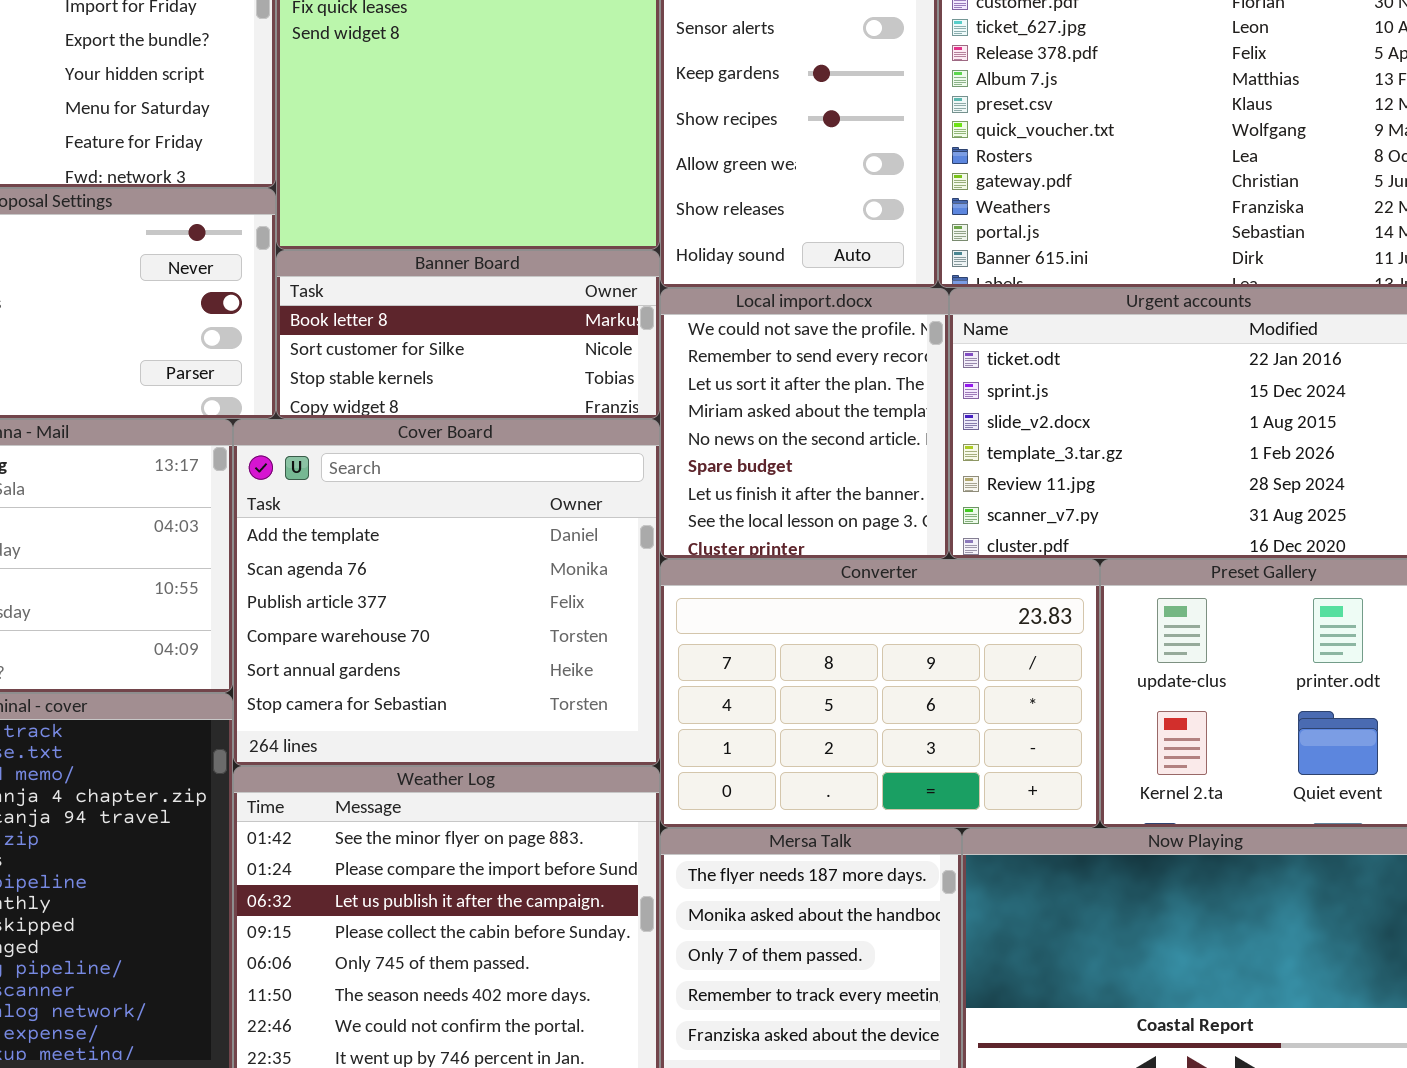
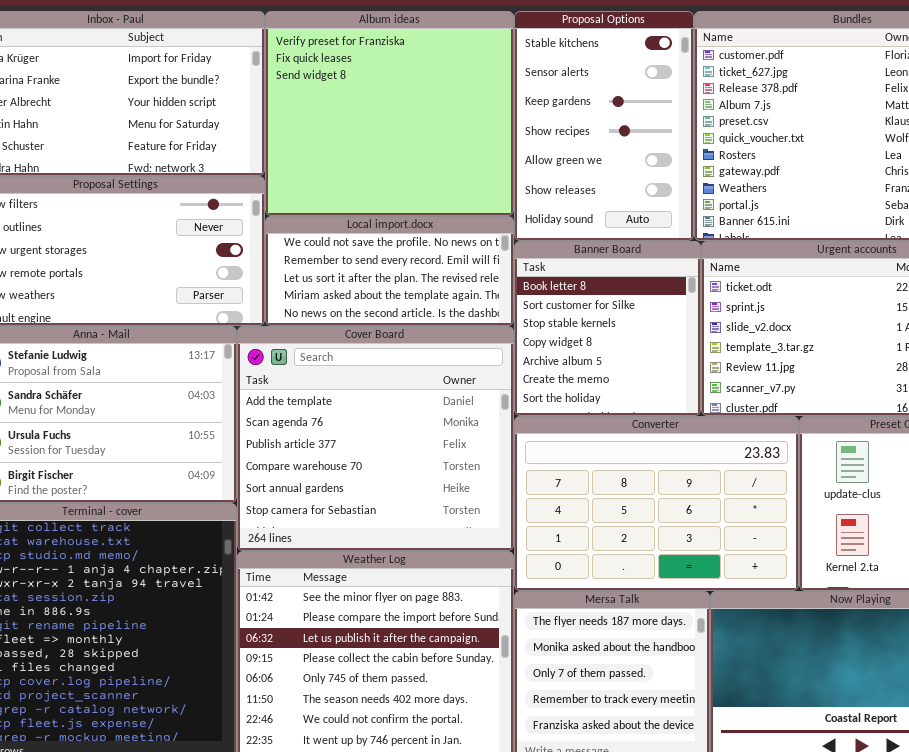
Banner Board: [276,250,660,419] -> [514,241,701,416], moved, resized
Local import.docx: [660,288,949,559] -> [265,216,514,326], moved, resized

